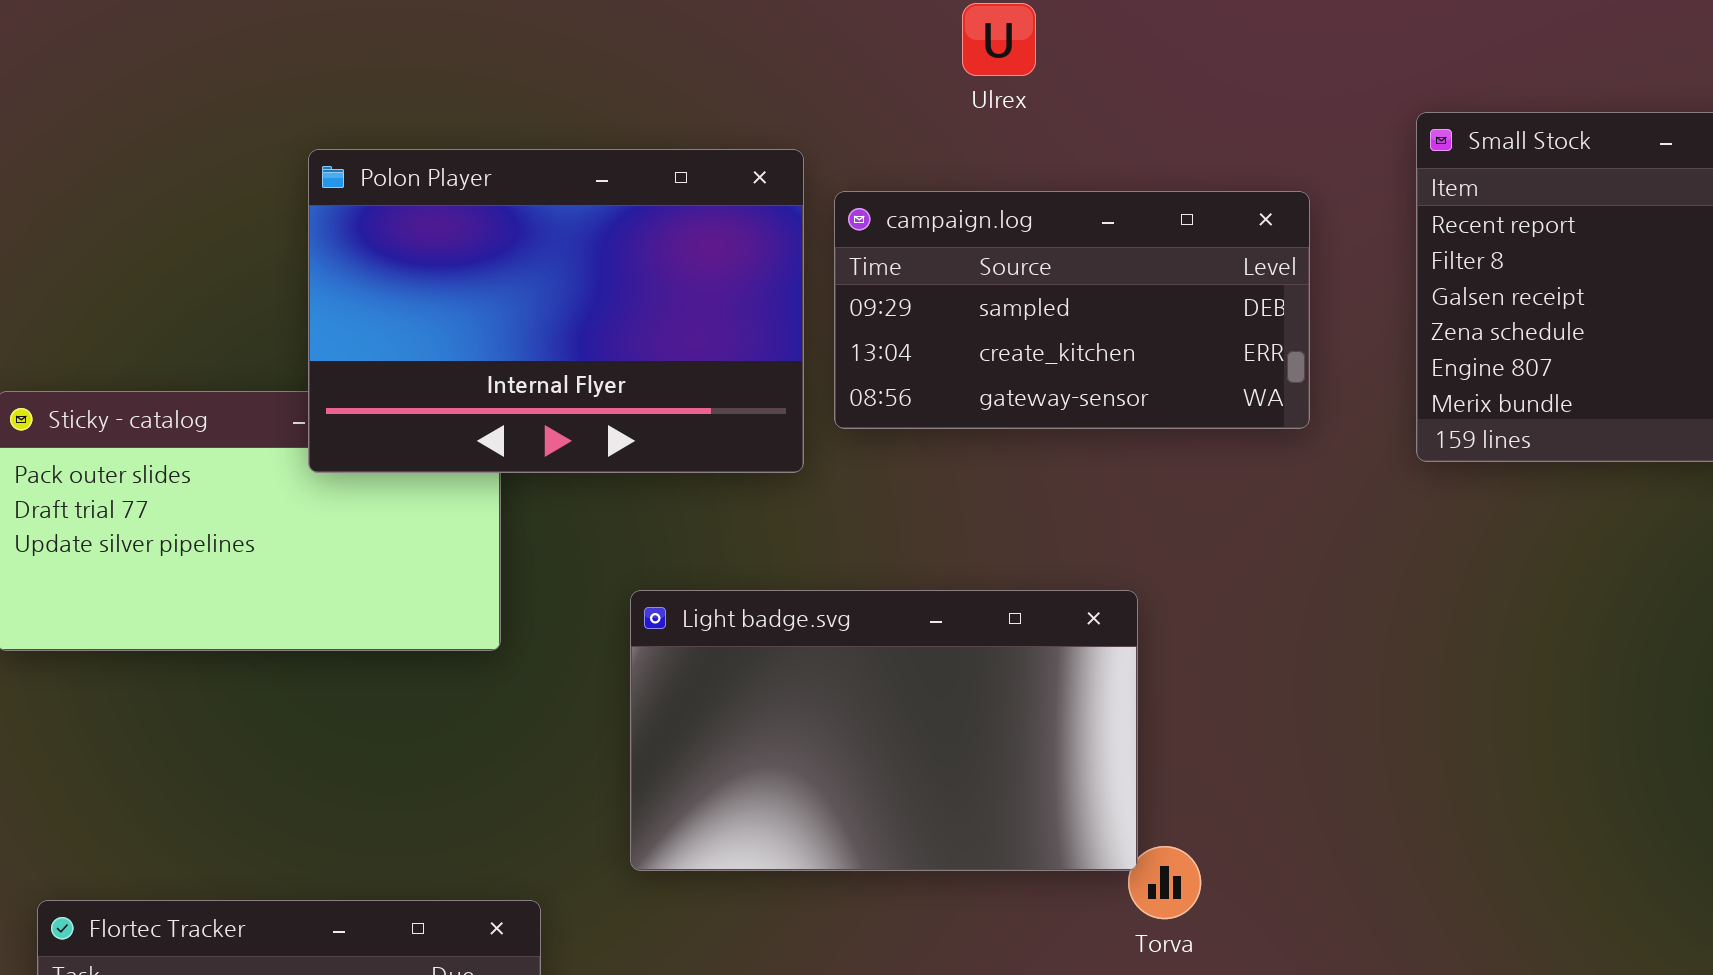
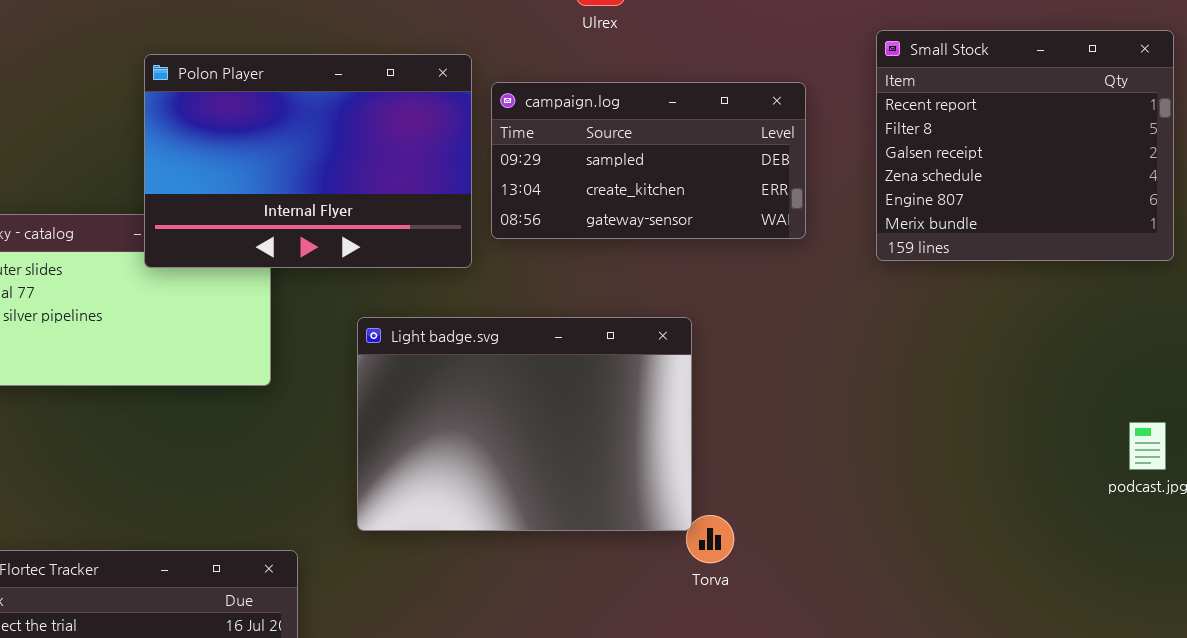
Light badge.svg: [630,590,1138,871] -> [357,317,692,531], resized

